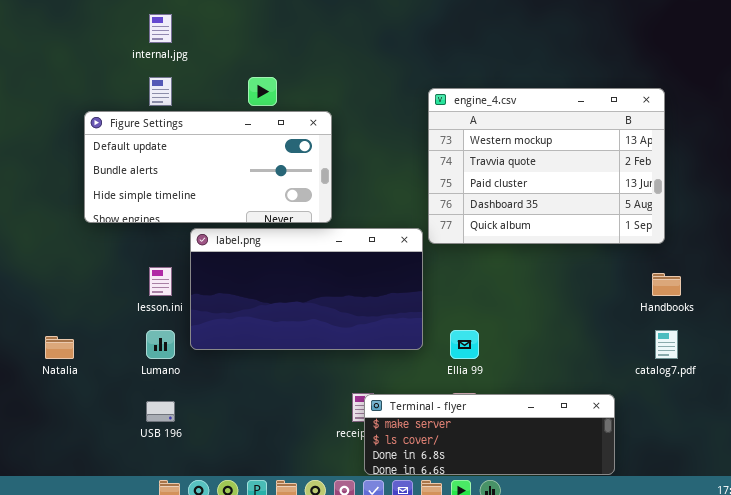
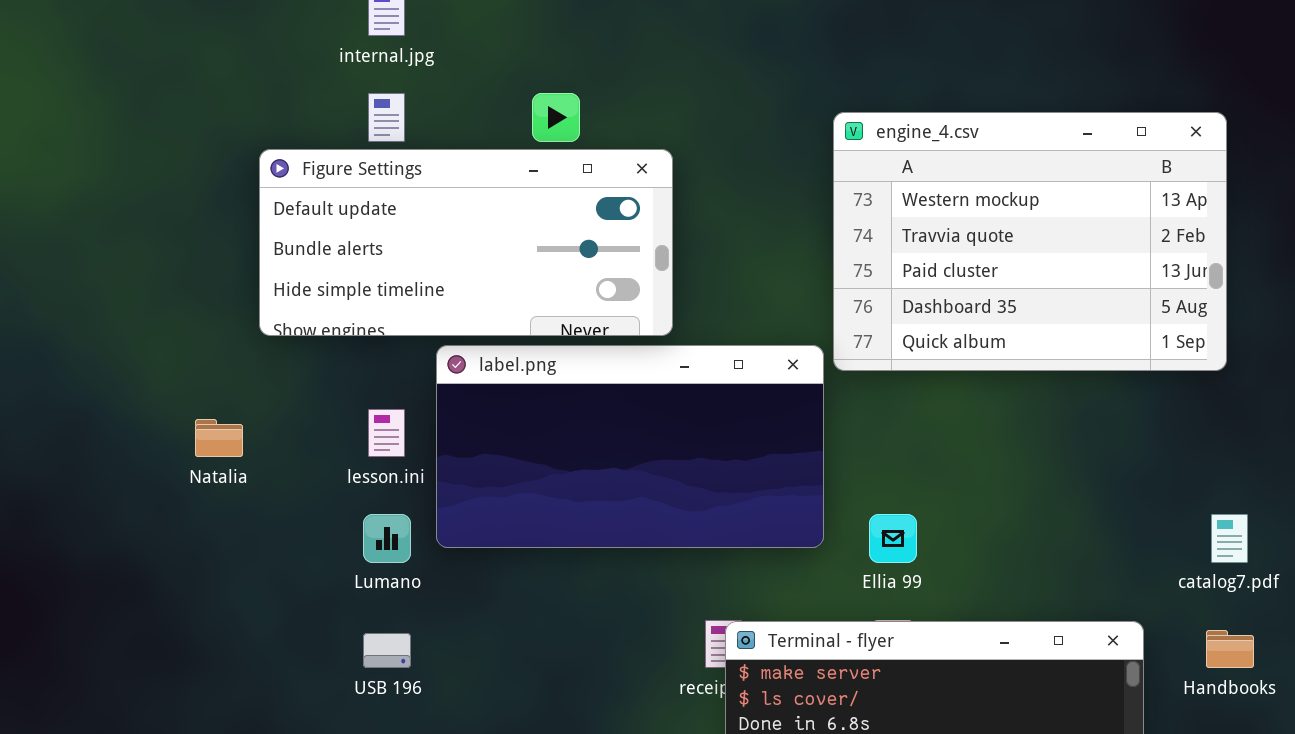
Handbooks: [652,273,681,296] -> [1206,630,1254,668], moved
Natalia: [45,336,74,359] -> [195,419,243,457], moved

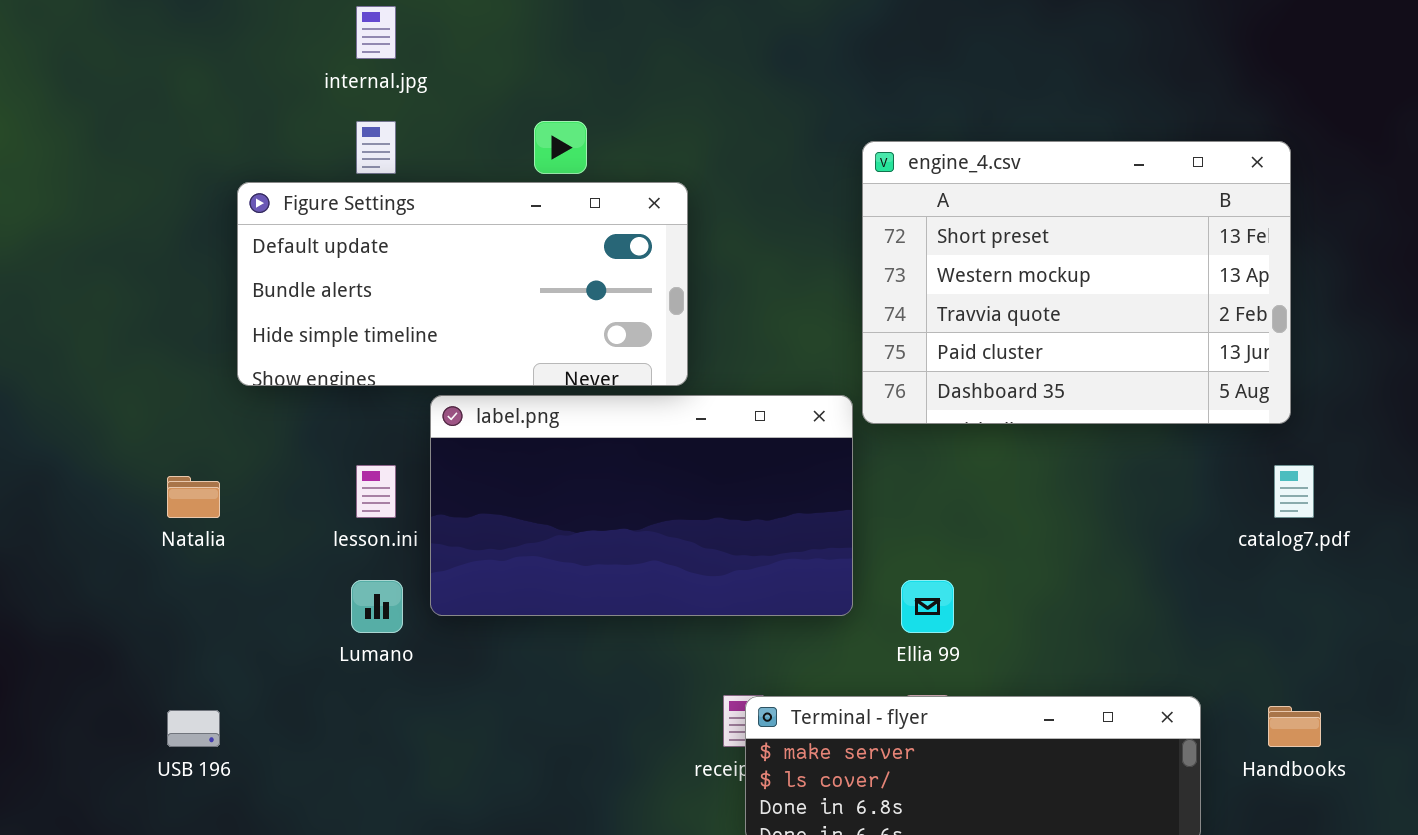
engine_4.csv: [833,112,1227,371] -> [862,141,1291,424], scrolled up 1 row
catalog7.pdf: [1211,514,1248,563] -> [1274,465,1314,518], moved
USB 196: [363,633,411,668] -> [167,710,220,747], moved

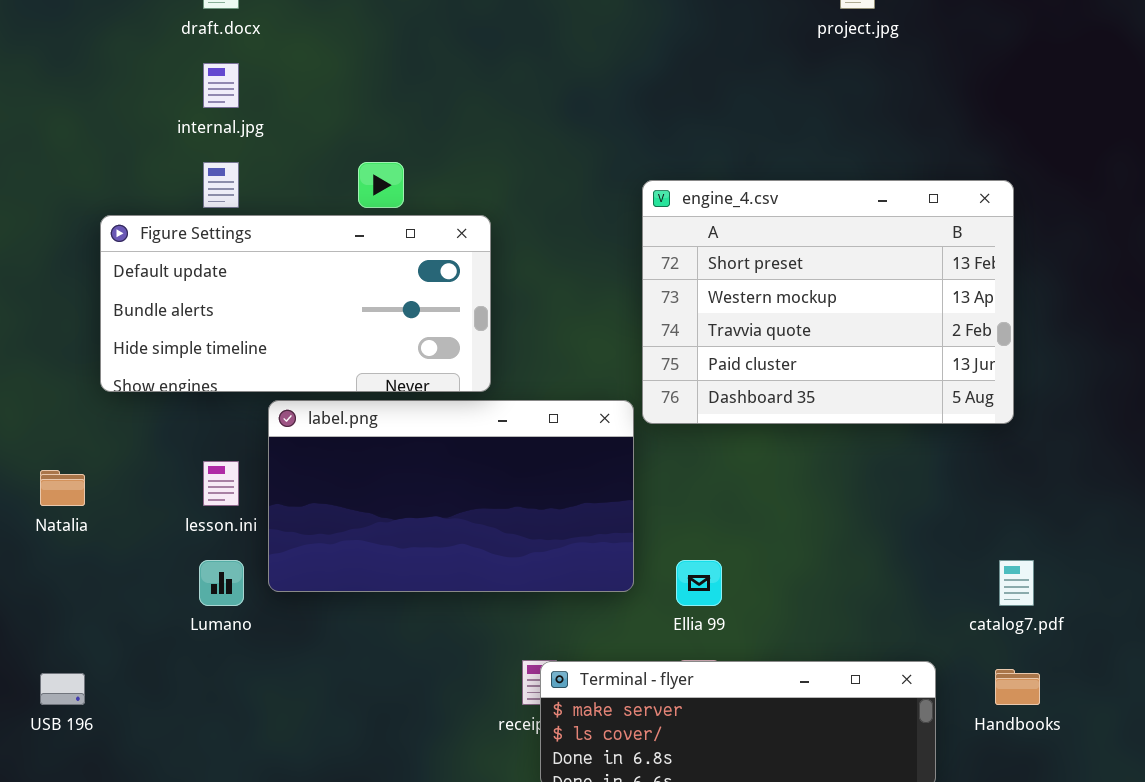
catalog7.pdf: [1274,465,1314,518] -> [999,560,1034,606], moved

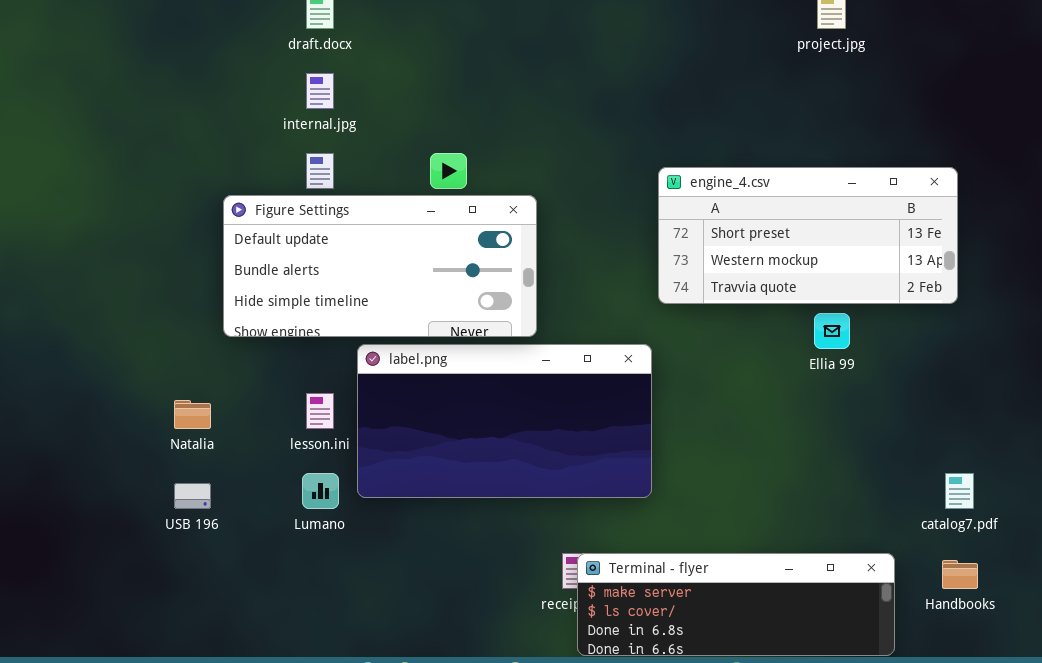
engine_4.csv: [642,180,1014,424] -> [658,167,958,304], resized
Ellia 99: [676,560,722,606] -> [814,313,850,349], moved
USB 196: [40,673,85,705] -> [174,483,211,509], moved

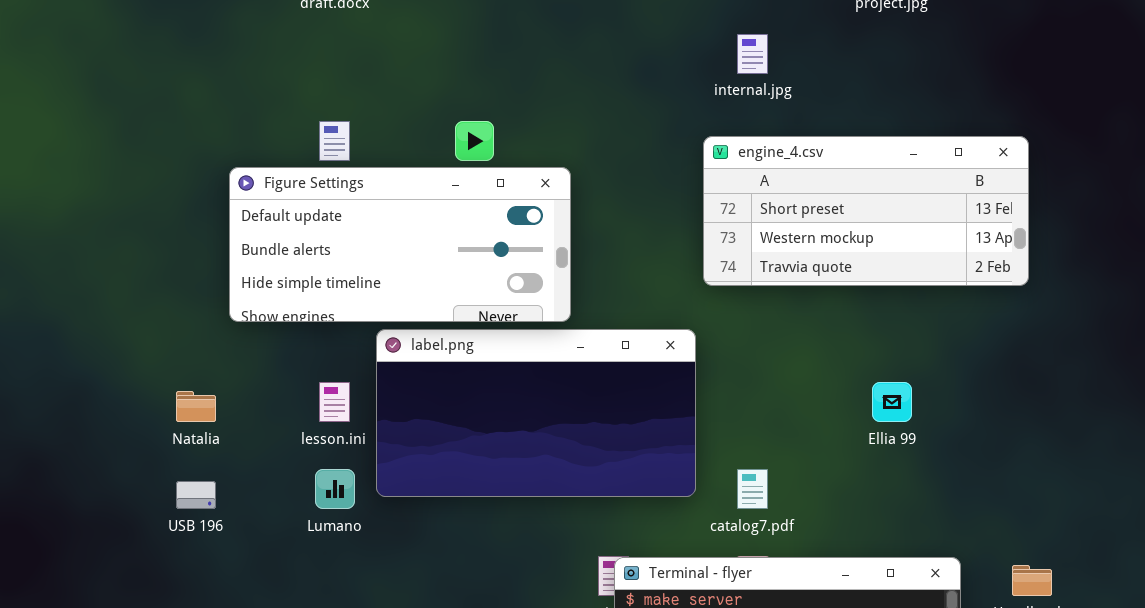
internal.jpg: [306,73,334,109] -> [737,34,768,74], moved
Ellia 99: [814,313,850,349] -> [872,382,912,422], moved
catalog7.pdf: [945,473,974,509] -> [737,469,768,509], moved

